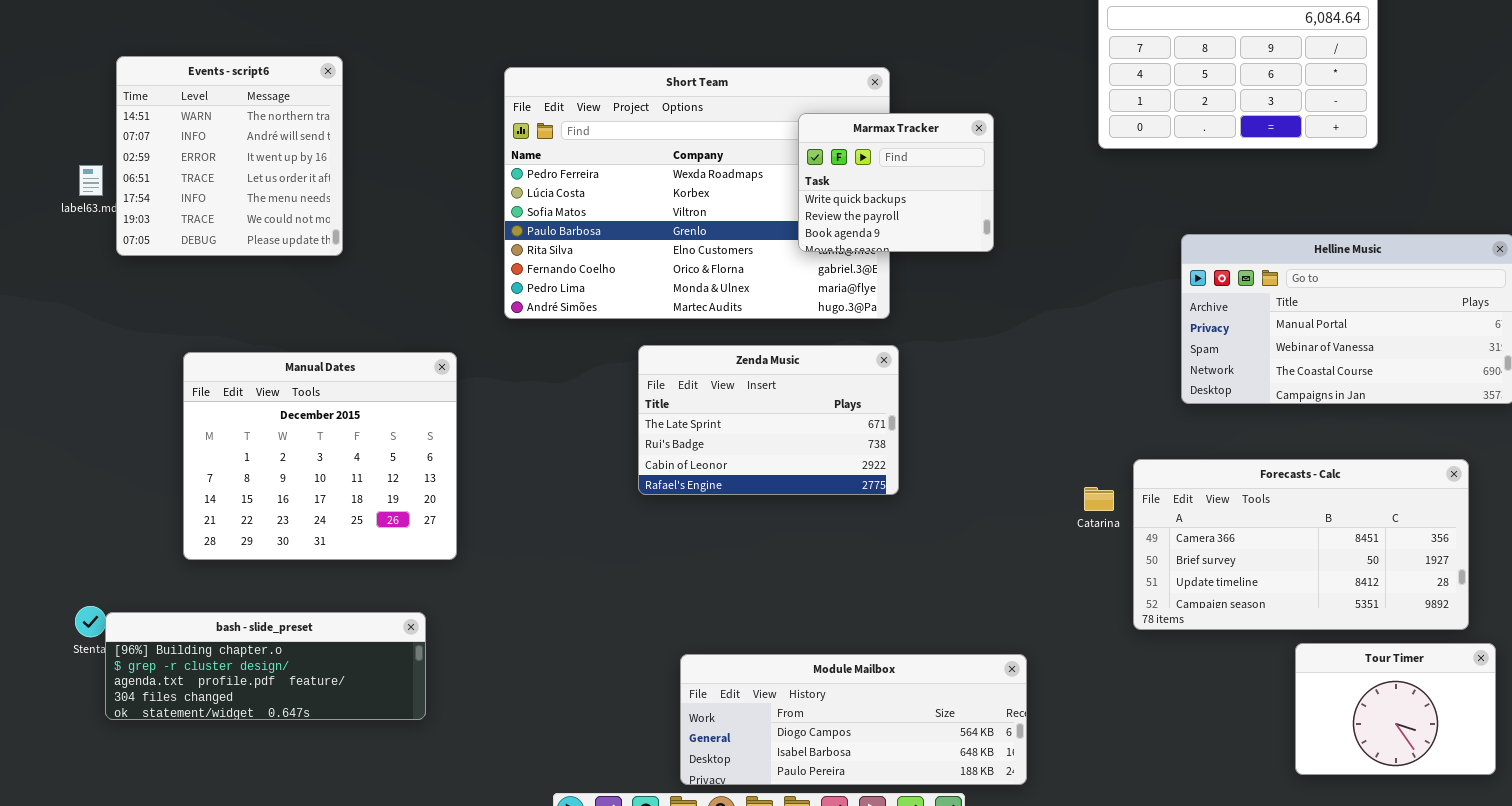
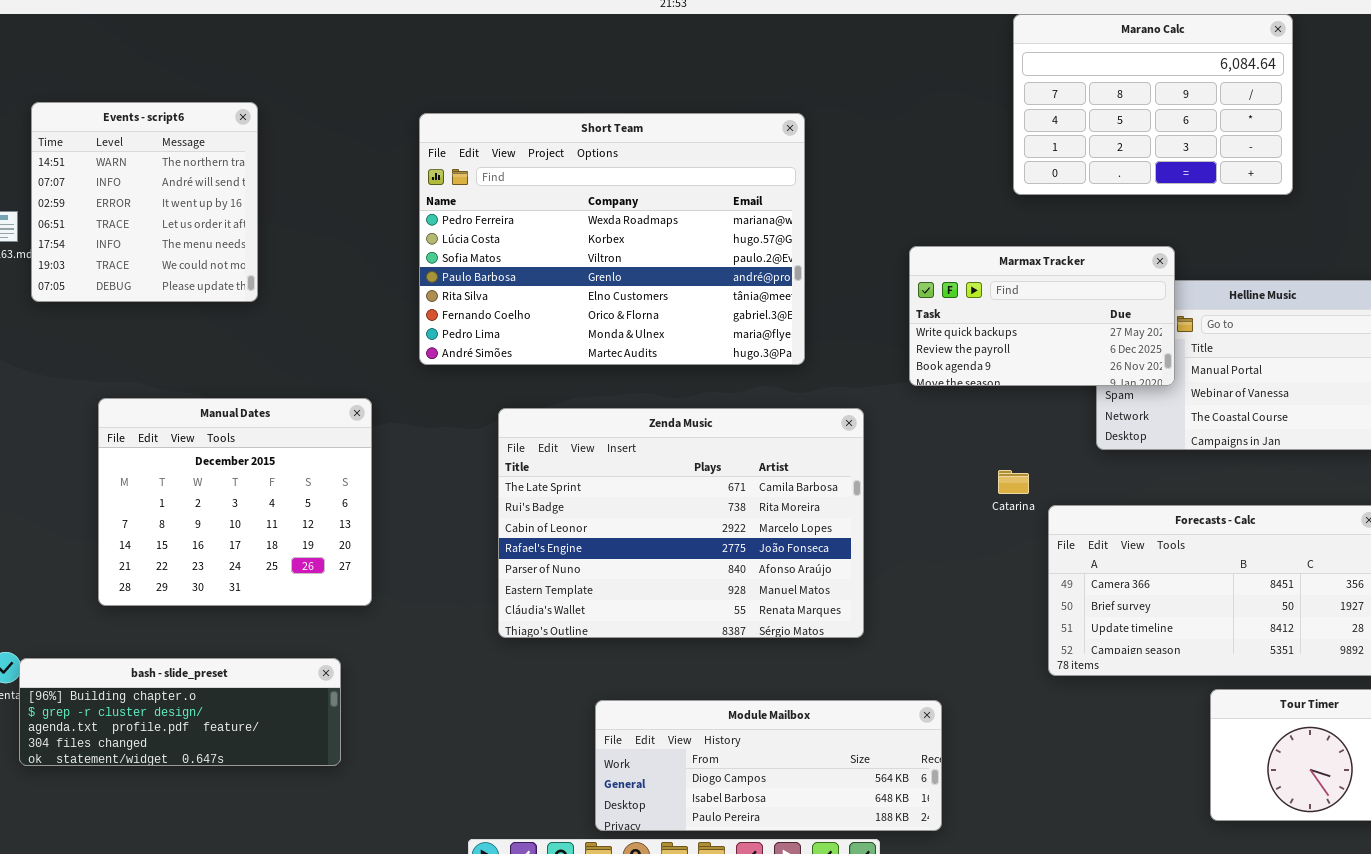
Marmax Tracker: [798,113,994,252] -> [909,246,1175,386], moved, resized
Zenda Music: [638,345,899,495] -> [498,408,864,638], moved, resized
Catarina: [1084,487,1114,511] -> [998,470,1029,494], moved

